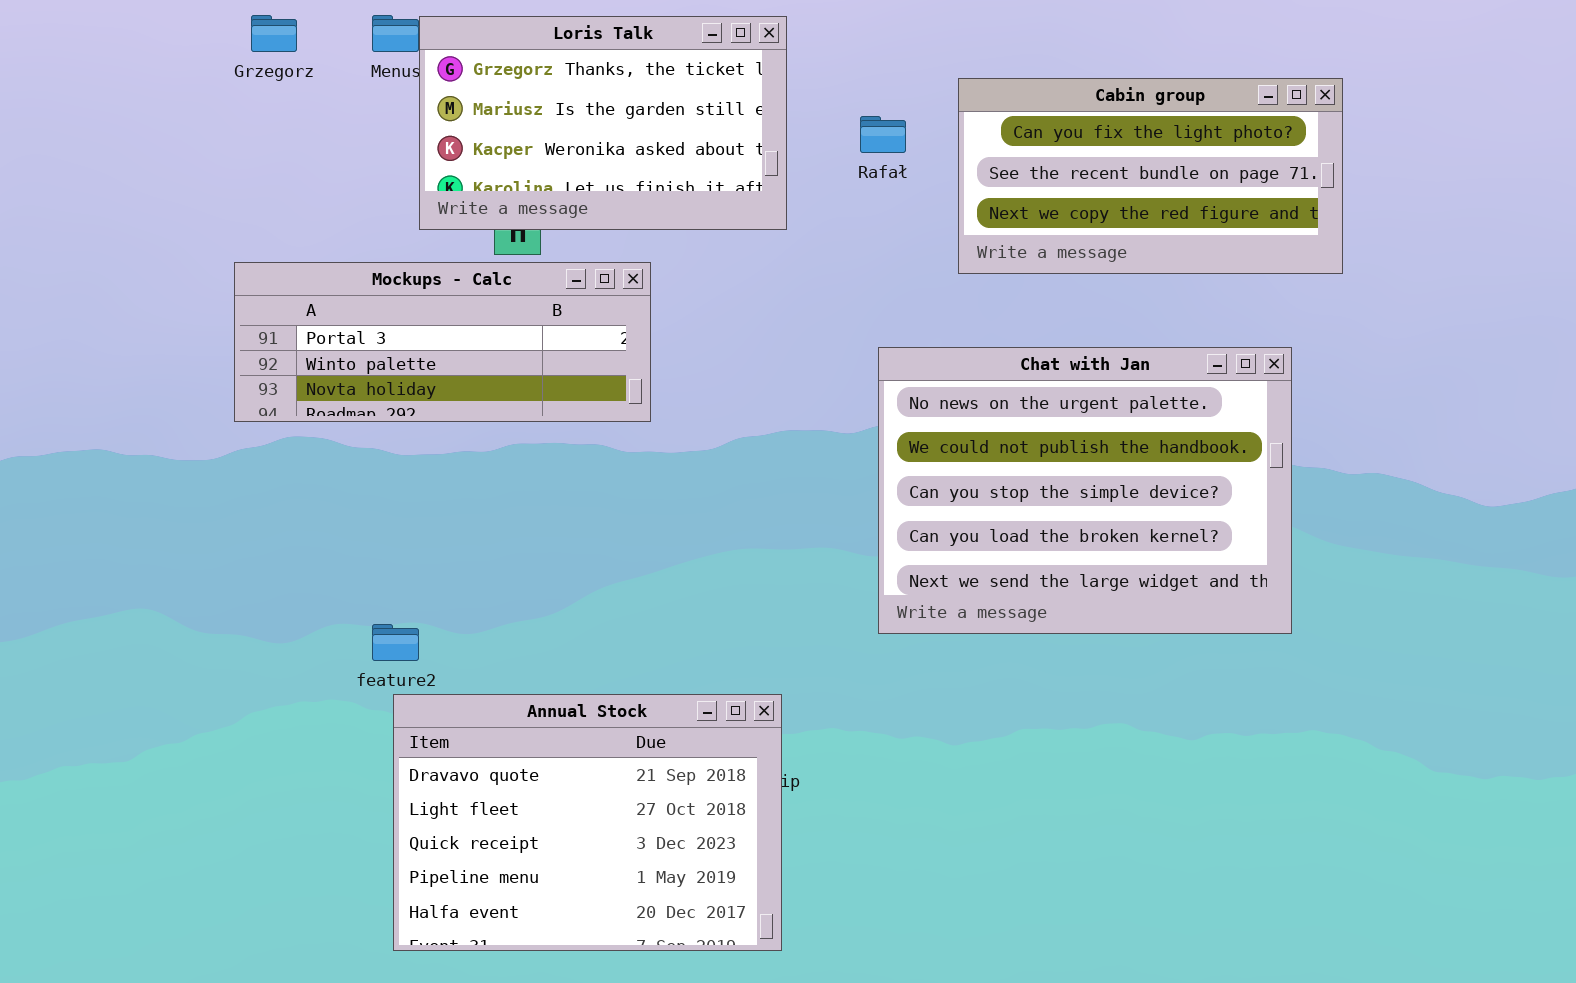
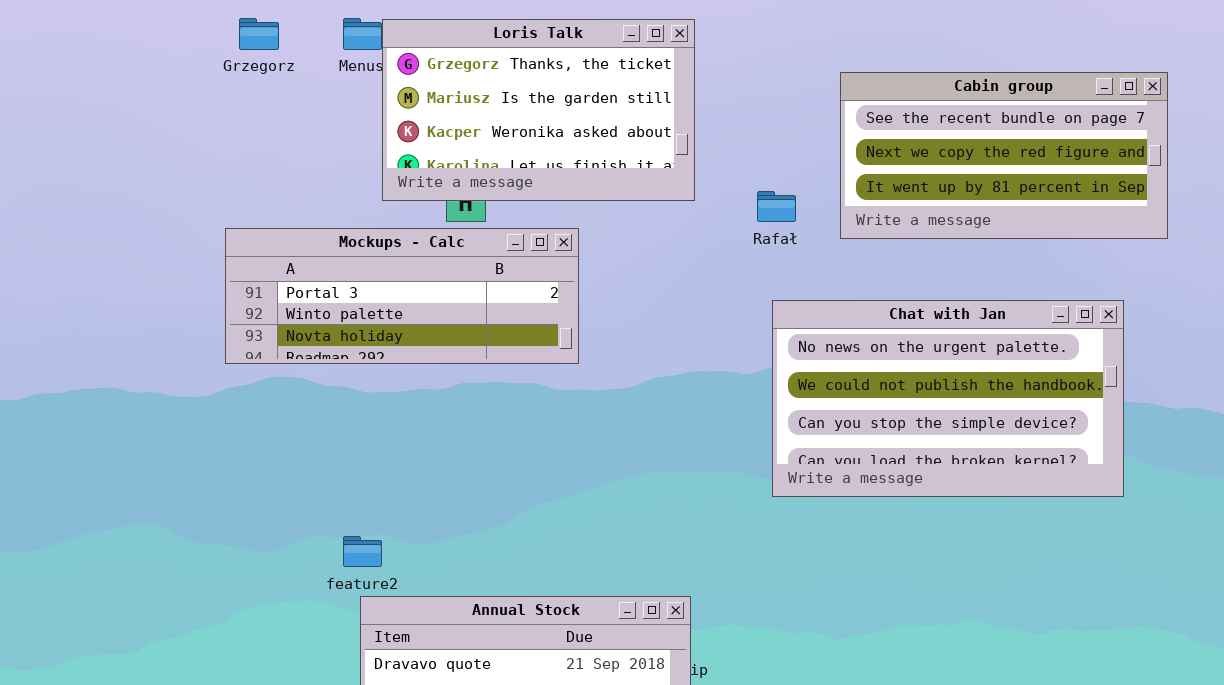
Cabin group: [958,78,1343,274] -> [840,72,1168,239], scrolled down 1 row
Rafał: [860,116,906,153] -> [757,191,796,222], moved
Chat with Jan: [878,347,1292,634] -> [772,300,1124,497], resized

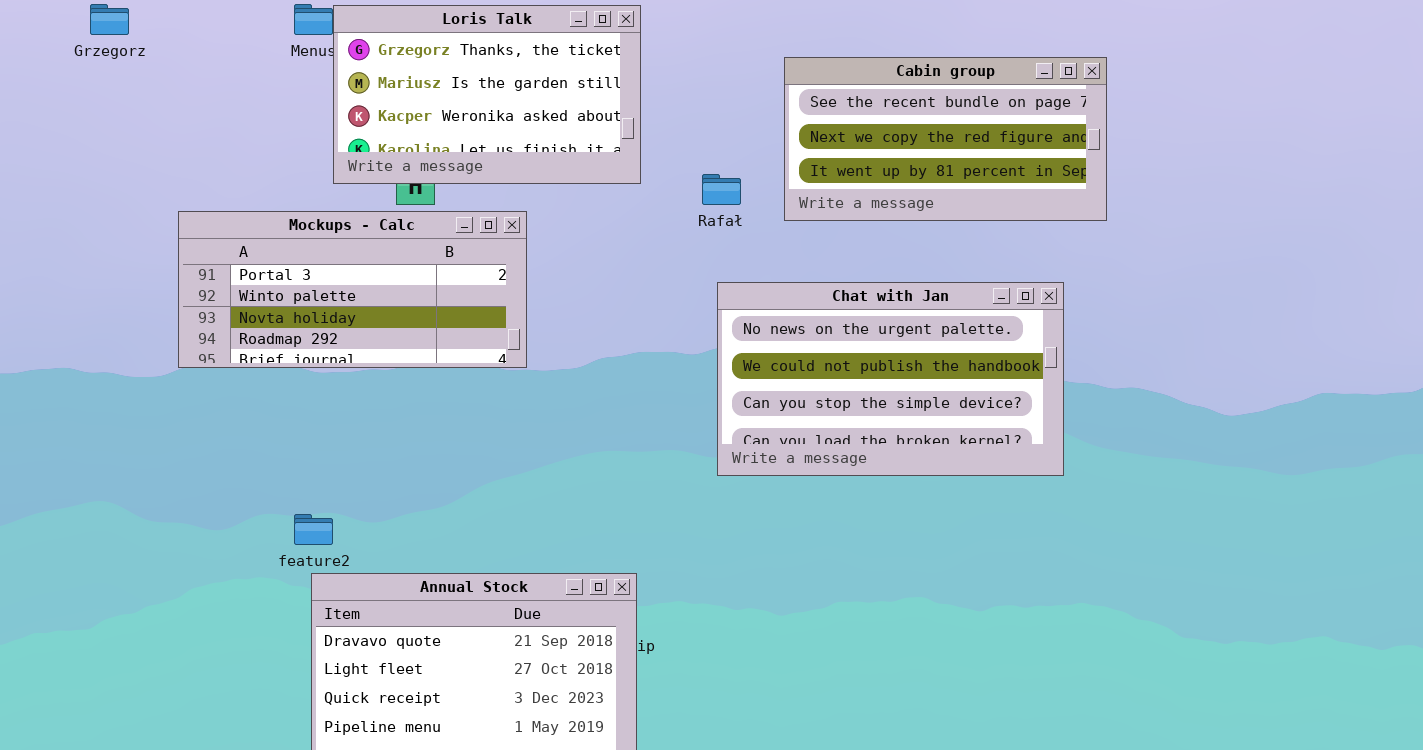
Grzegorz: [239,18,279,50] -> [90,4,129,35], moved
Mockups - Calc: [225,228,579,364] -> [178,211,527,368], resized

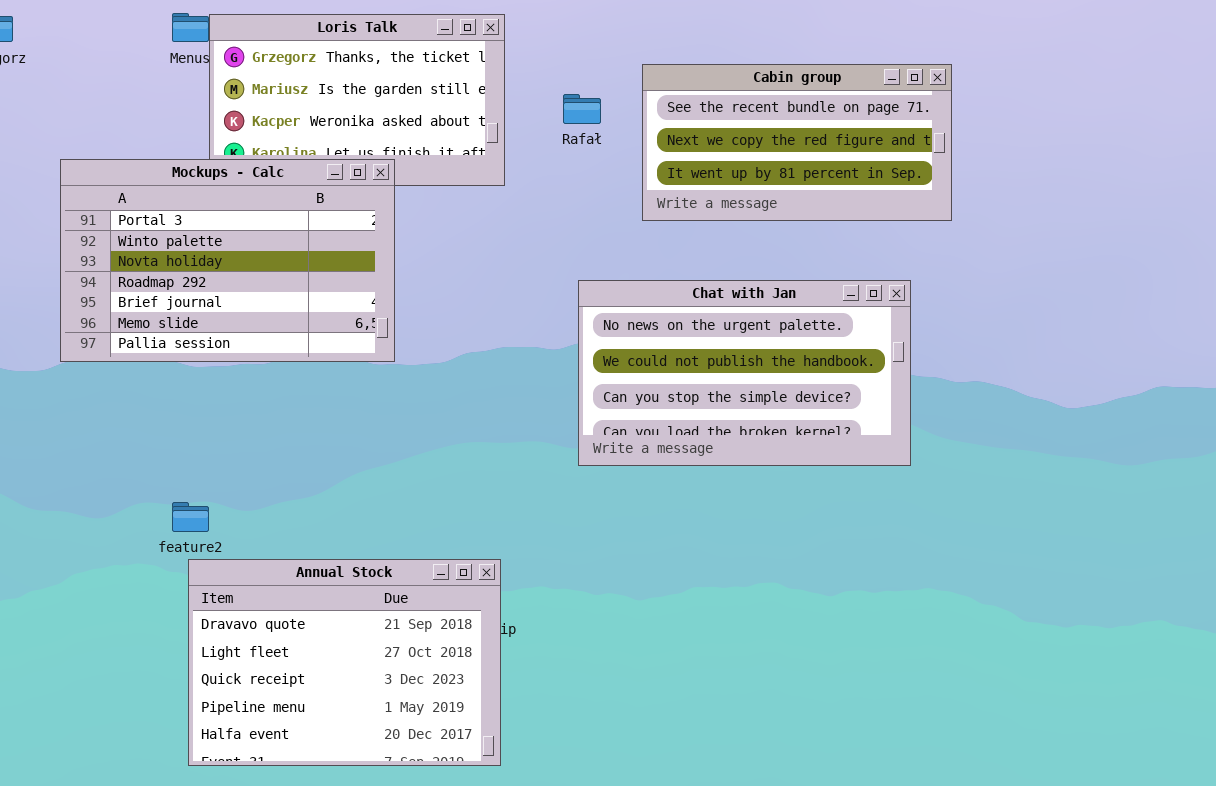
Rafał: [702,174,741,205] -> [563,94,601,124], moved
Mockups - Calc: [178,211,527,368] -> [60,159,395,362], resized

